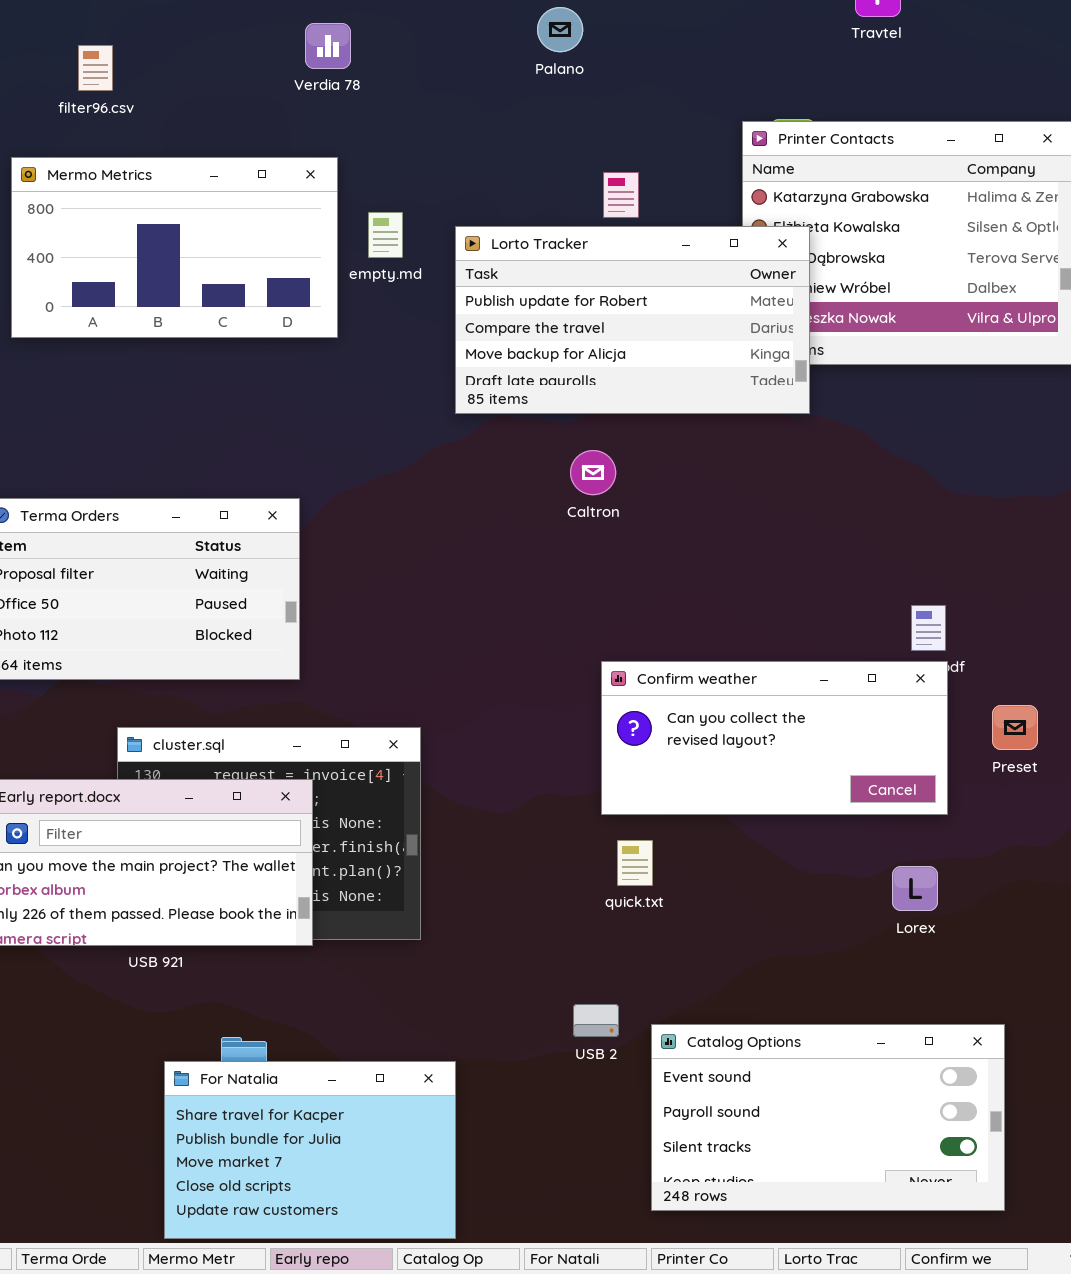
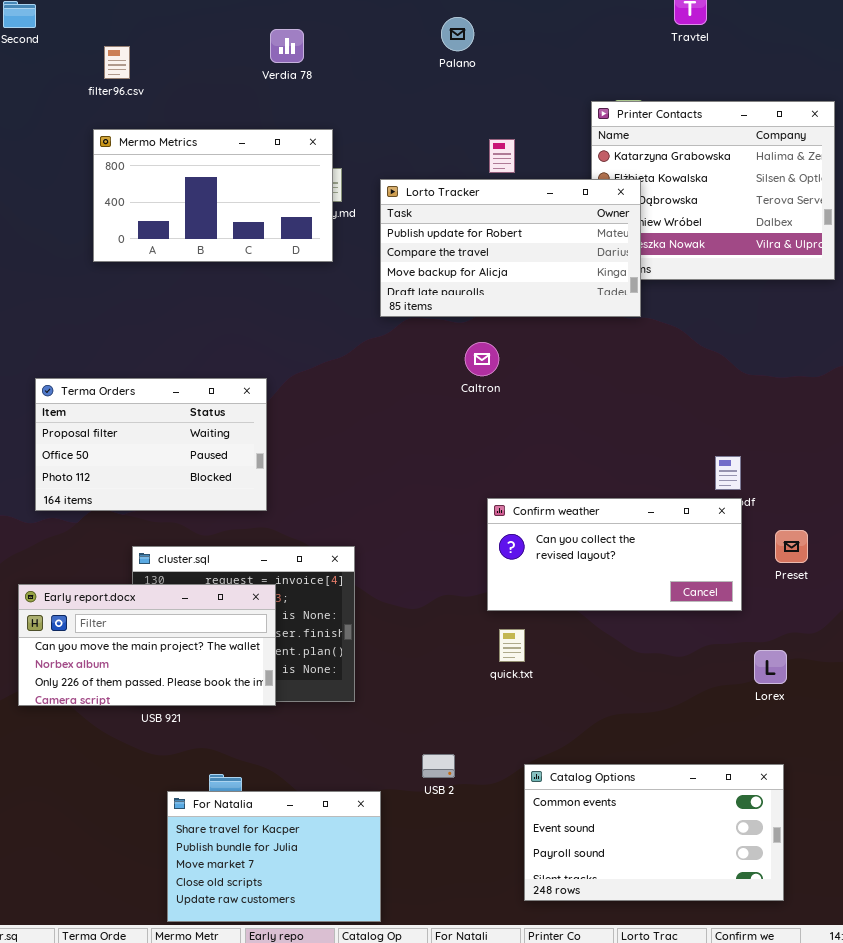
Mermo Metrics: [11,157,338,338] -> [93,129,333,262], moved
Lorex: [892,866,938,911] -> [754,650,787,684], moved
USB 2: [573,1004,619,1037] -> [422,754,455,778], moved
Catalog Options: [651,1024,1005,1211] -> [524,764,784,901], scrolled up 1 row

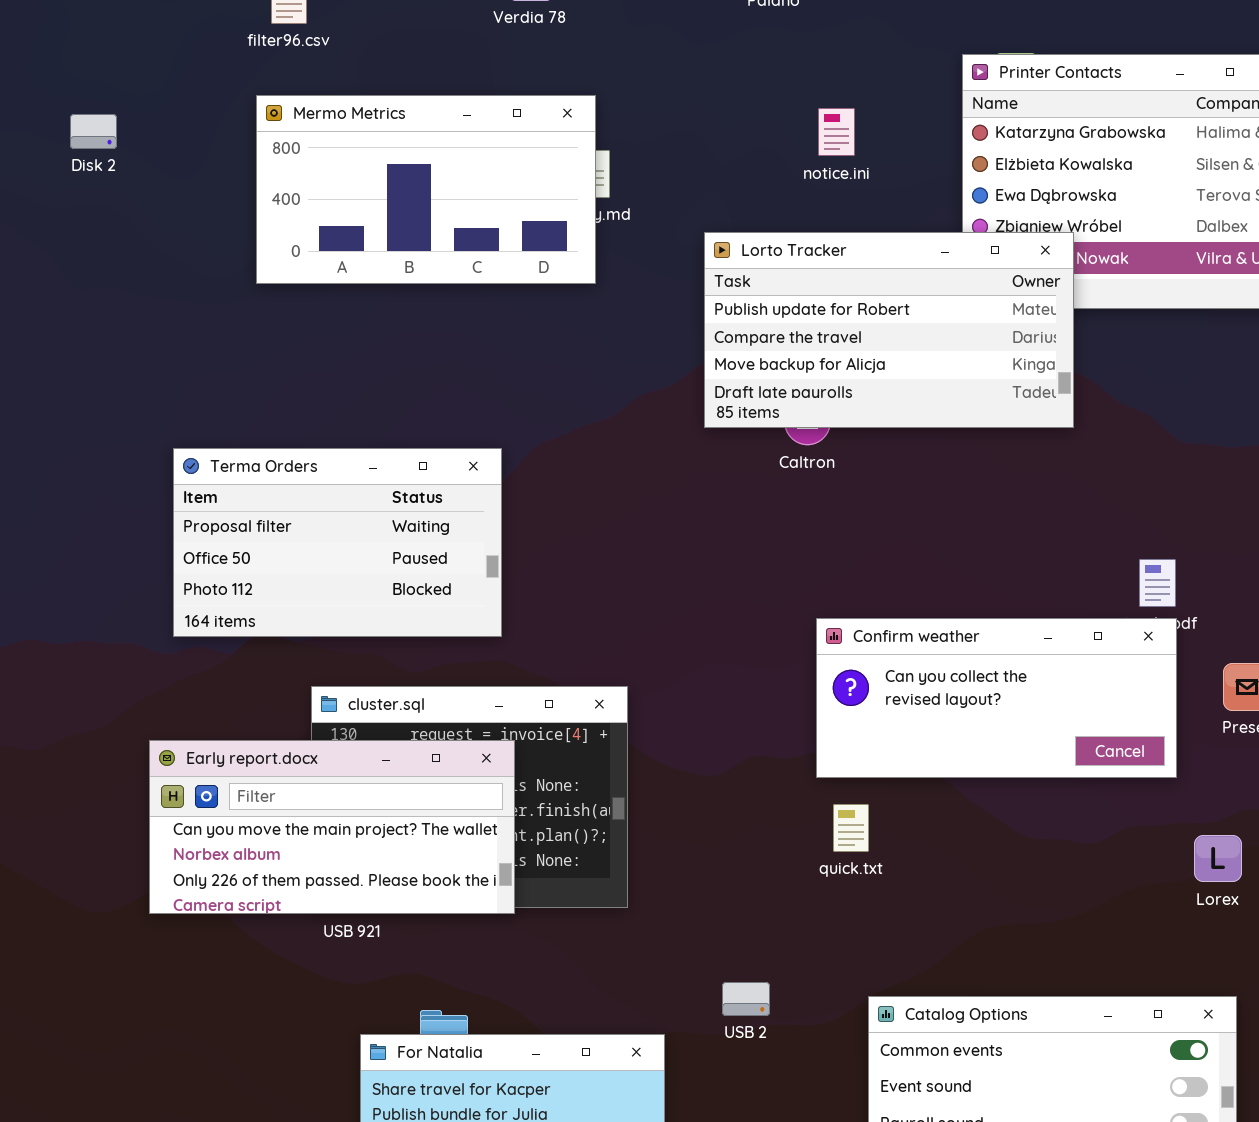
Lorto Tracker: [380,179,641,317] -> [704,232,1074,428], moved

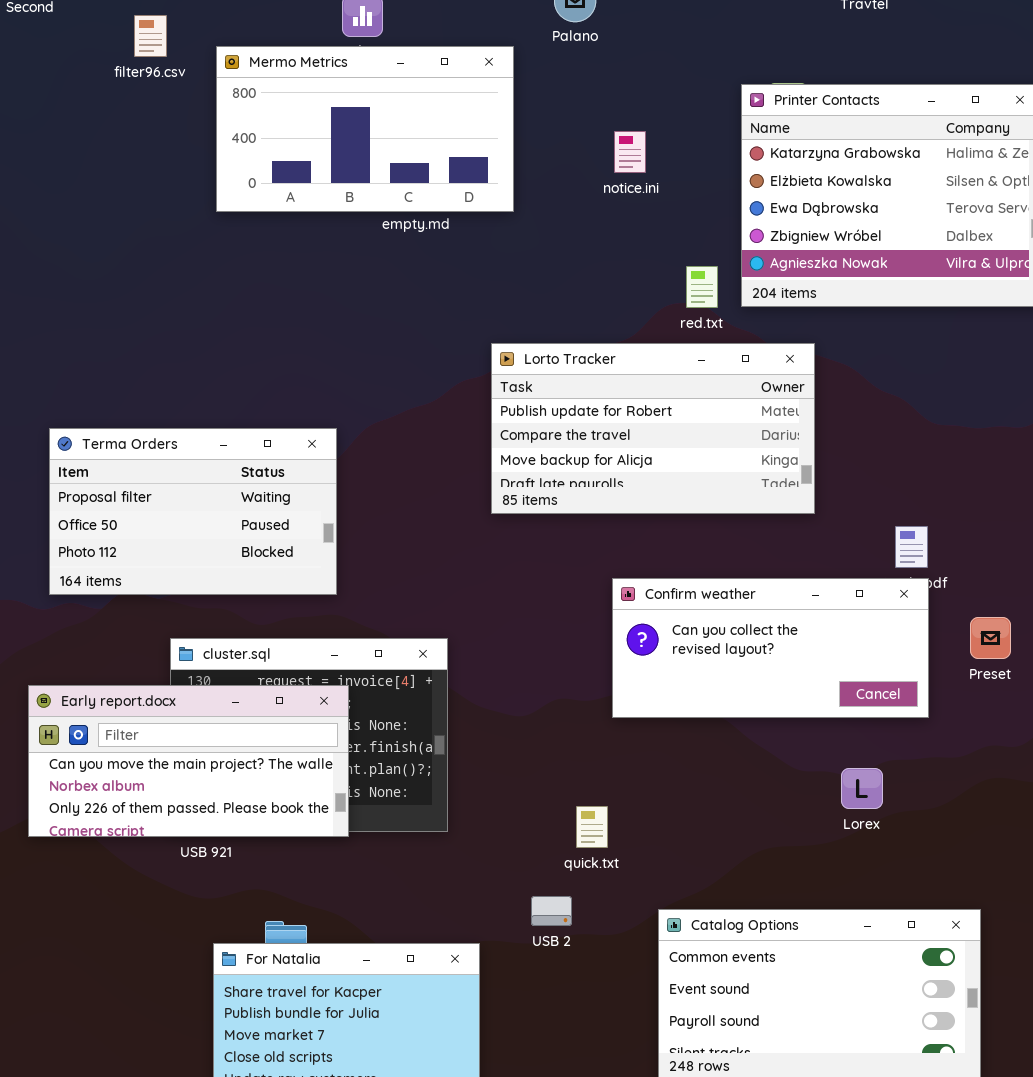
Mermo Metrics: [256,95,596,284] -> [216,46,514,212], moved
Lorto Tracker: [704,232,1074,428] -> [491,343,815,514], moved
quick.txt: [833,804,869,852] -> [576,806,608,848], moved
Lorex: [1194,835,1242,882] -> [841,768,883,809], moved

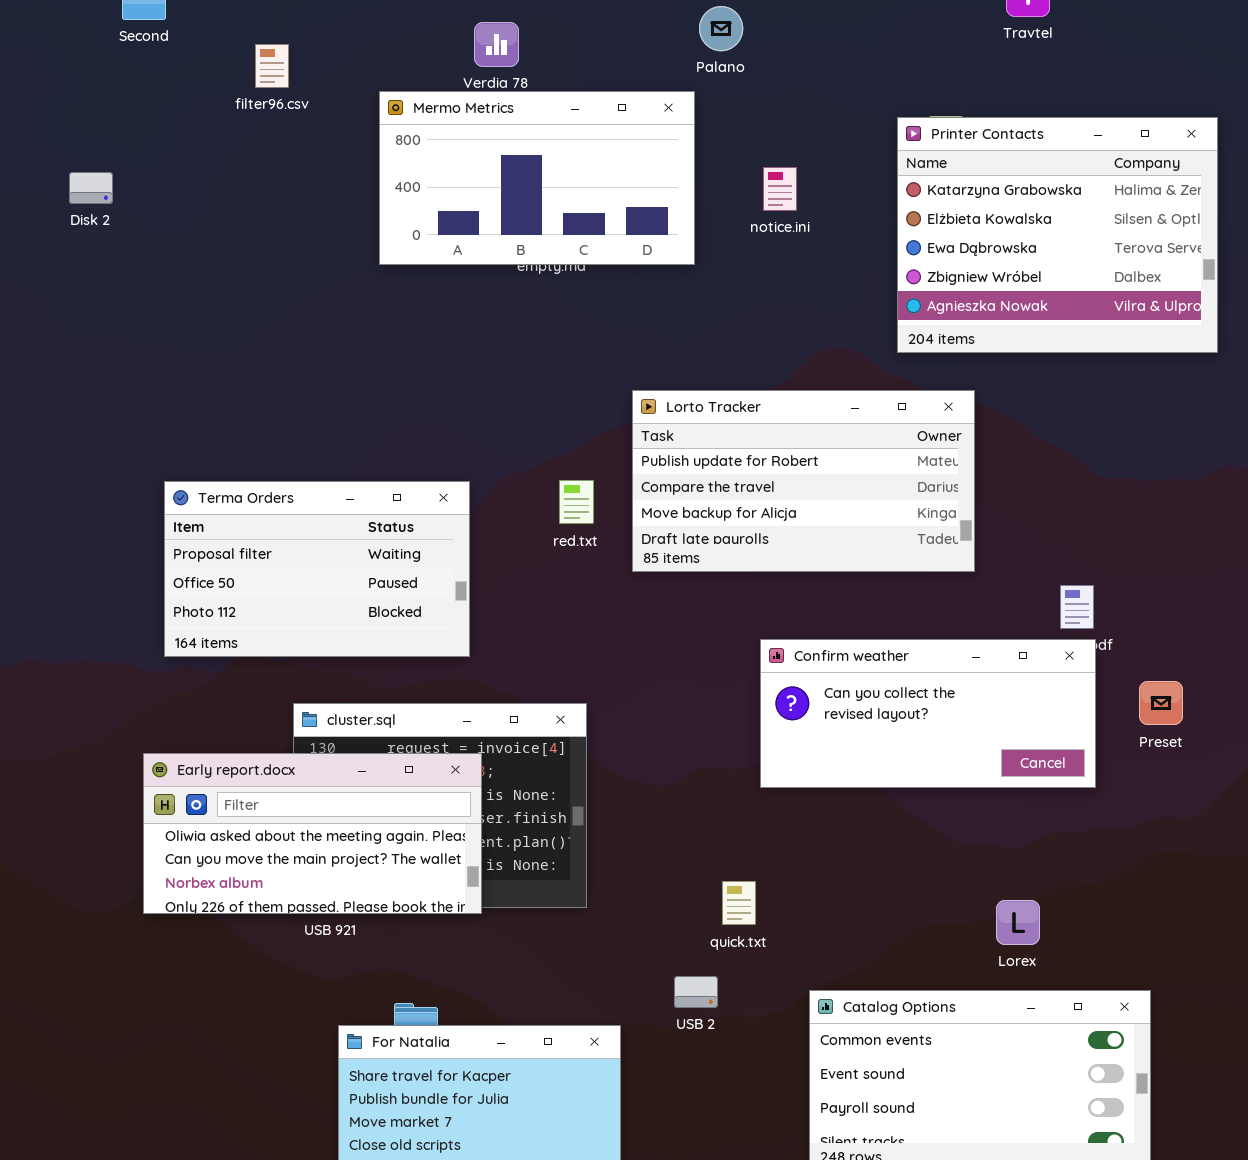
Mermo Metrics: [216,46,514,212] -> [379,91,695,265], moved
red.txt: [686,266,718,308] -> [559,480,594,524], moved
Early report.docx: [28,685,349,837] -> [143,753,482,914], scrolled up 1 row
Lorex: [841,768,883,809] -> [996,900,1040,945], moved

